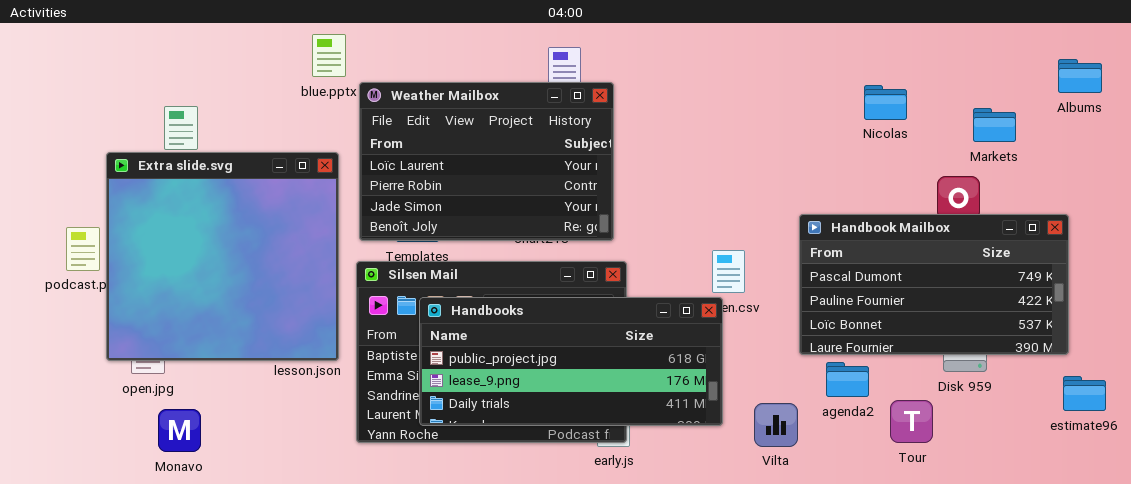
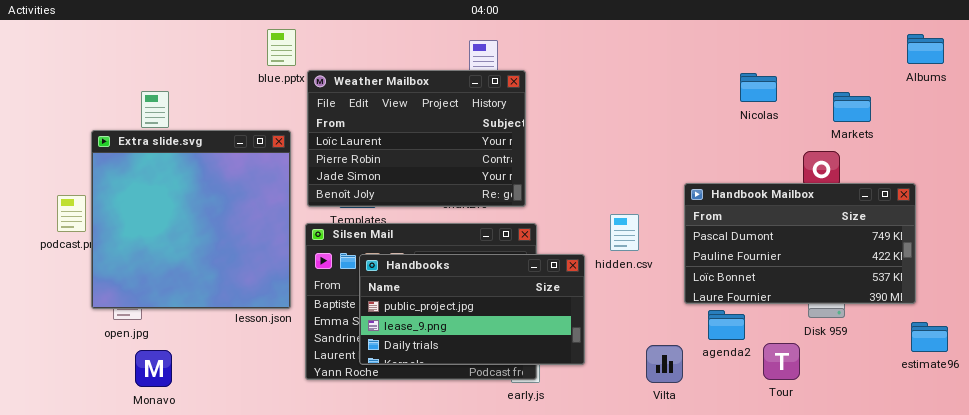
Albums: [1058,59,1102,93] -> [907,34,944,64], moved
Handbooks: [419,297,723,426] -> [359,254,585,365], resized

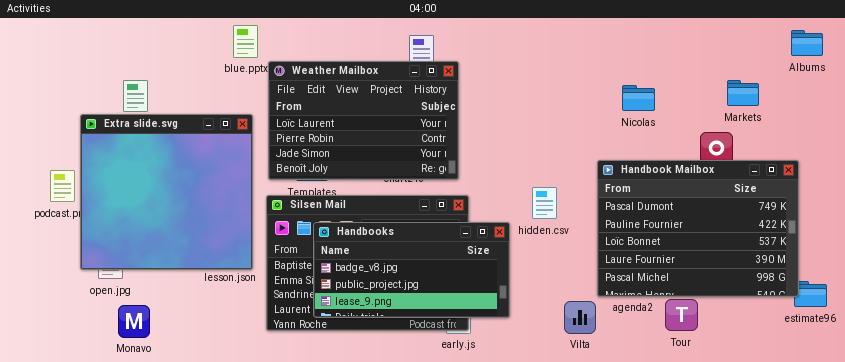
Nicolas: [740,73,777,102] -> [622,85,655,111], moved
Handbook Mailbox: [684,183,916,304] -> [597,160,799,297], resized
Handbooks: [359,254,585,365] -> [313,222,510,318], scrolled up 1 row

